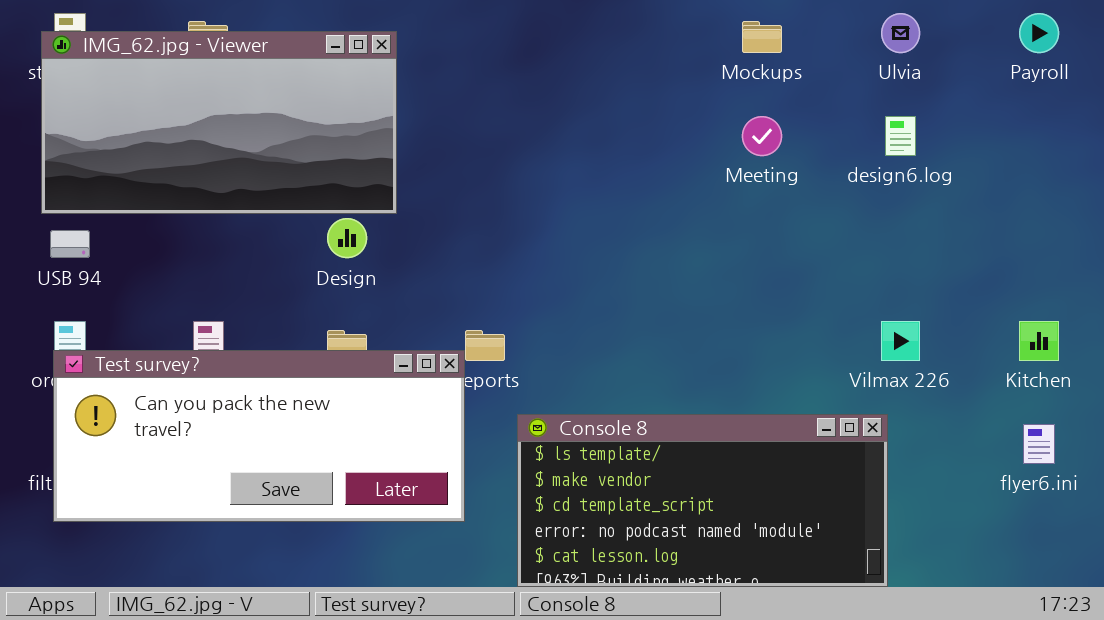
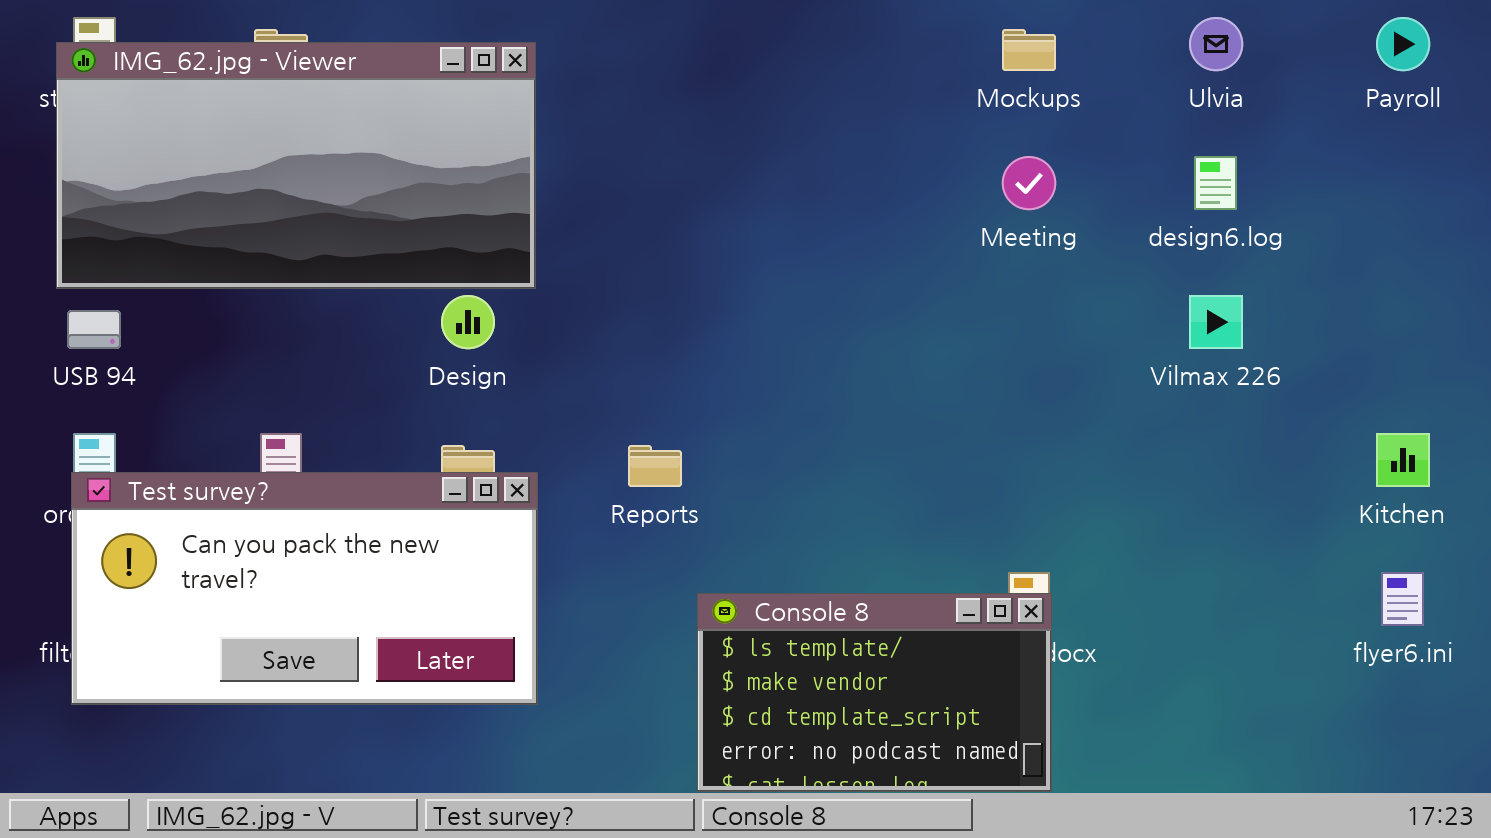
Vilmax 226: [881,321,920,361] -> [1189,295,1243,349], moved
Test survey?: [53,350,465,522] -> [71,472,538,705], resized
Console 8: [517,414,888,587] -> [697,593,1052,792], resized

